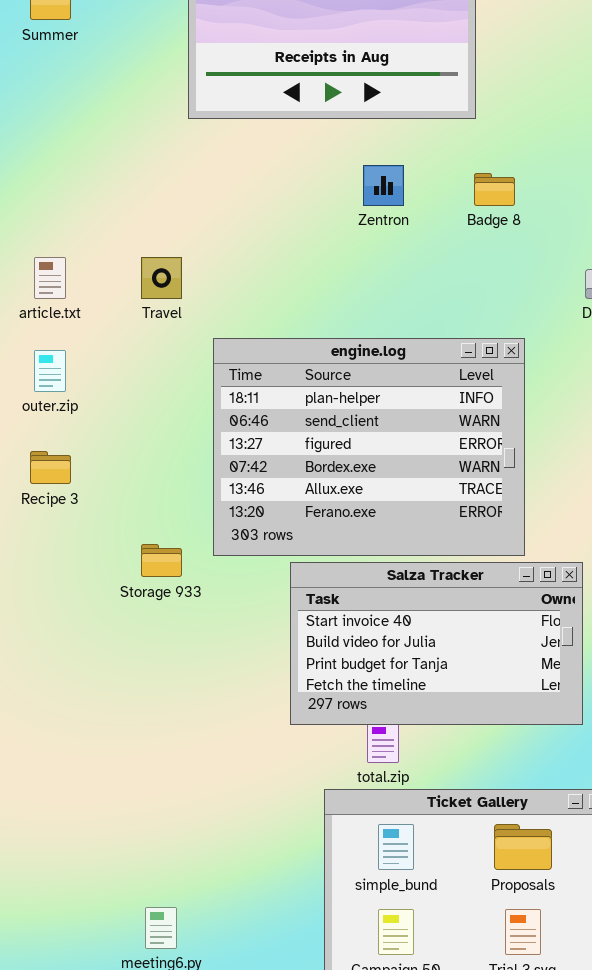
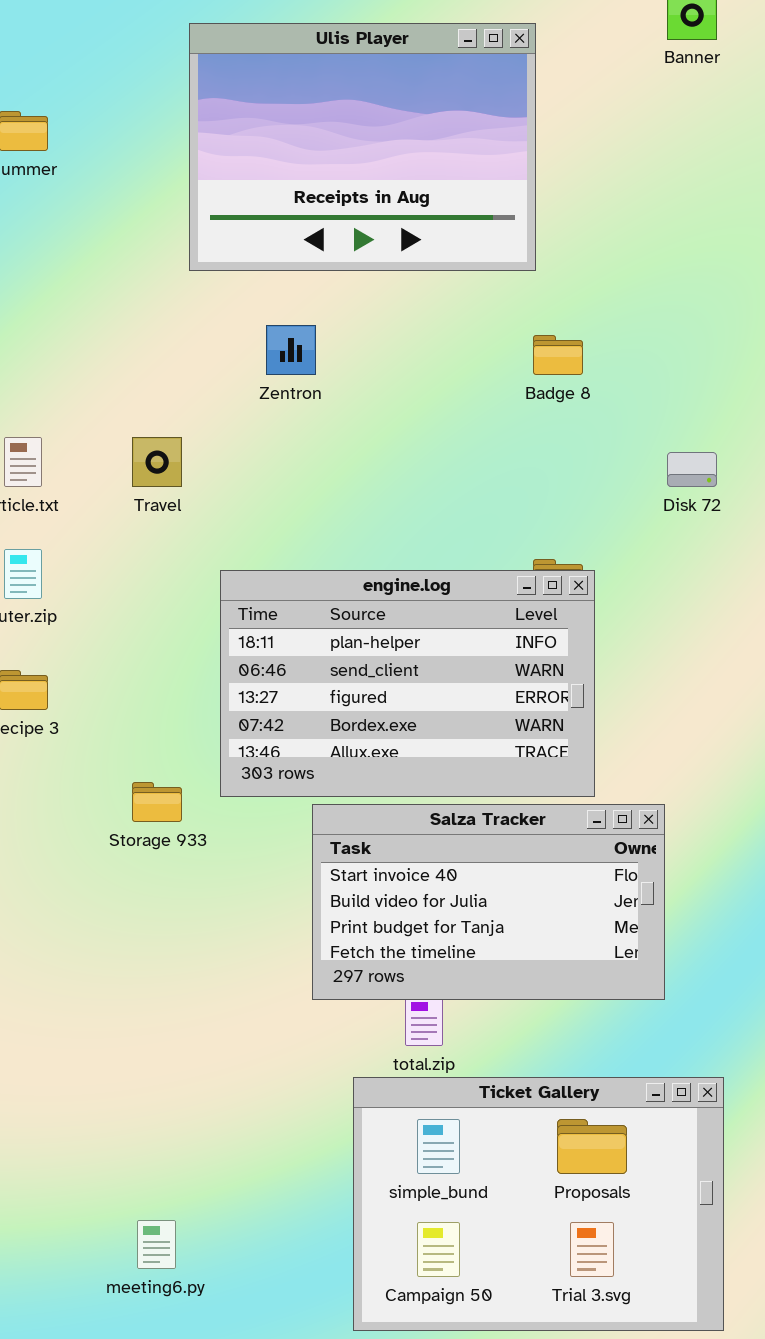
Zentron: [363,165,404,206] -> [266,325,316,375], moved
engine.log: [213,338,525,556] -> [220,570,595,797], resized

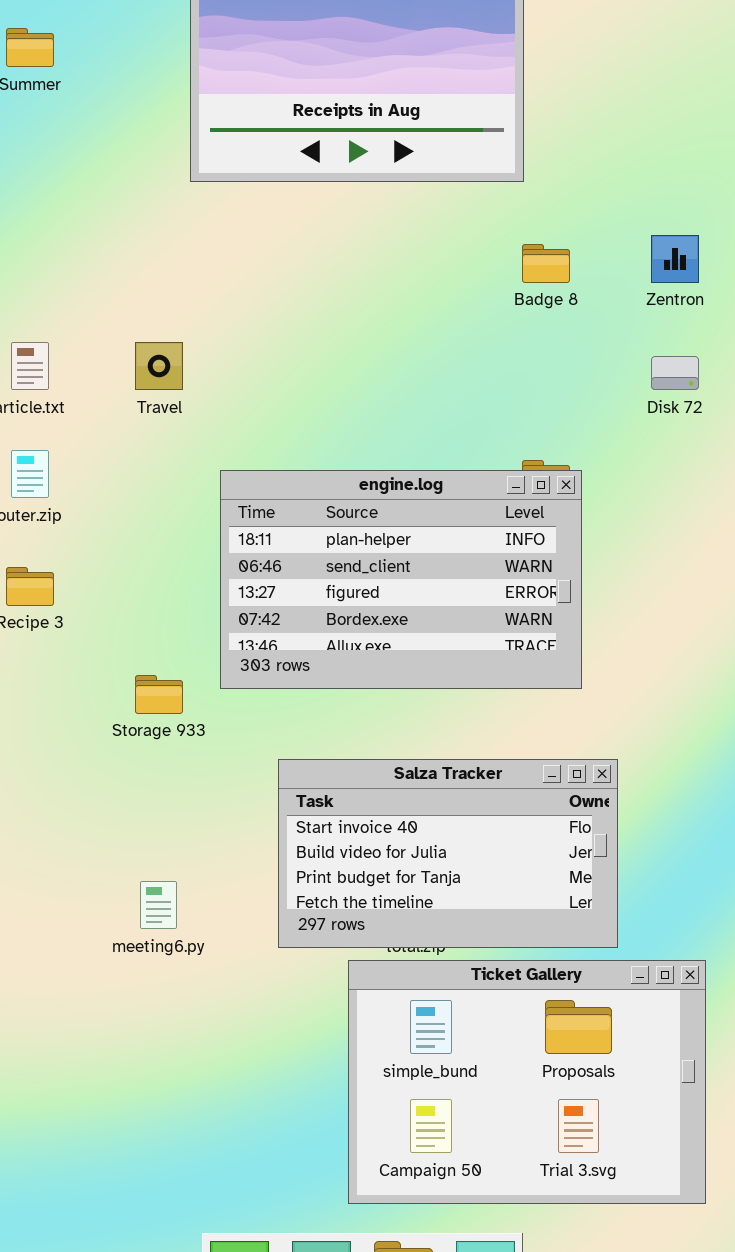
Zentron: [266,325,316,375] -> [651,235,699,283], moved
Salza Tracker: [312,804,665,1000] -> [278,759,618,948], moved
meeting6.py: [137,1220,176,1269] -> [140,881,177,929], moved

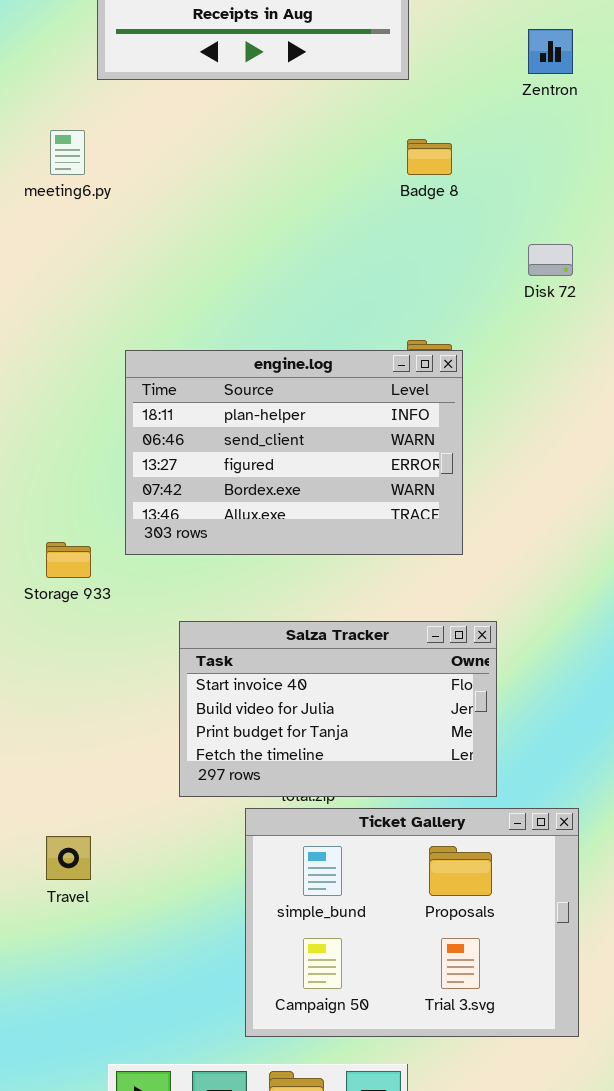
Zentron: [651,235,699,283] -> [528,29,573,74], moved
Travel: [135,342,183,390] -> [46,836,91,880], moved
meeting6.py: [140,881,177,929] -> [50,130,85,175], moved

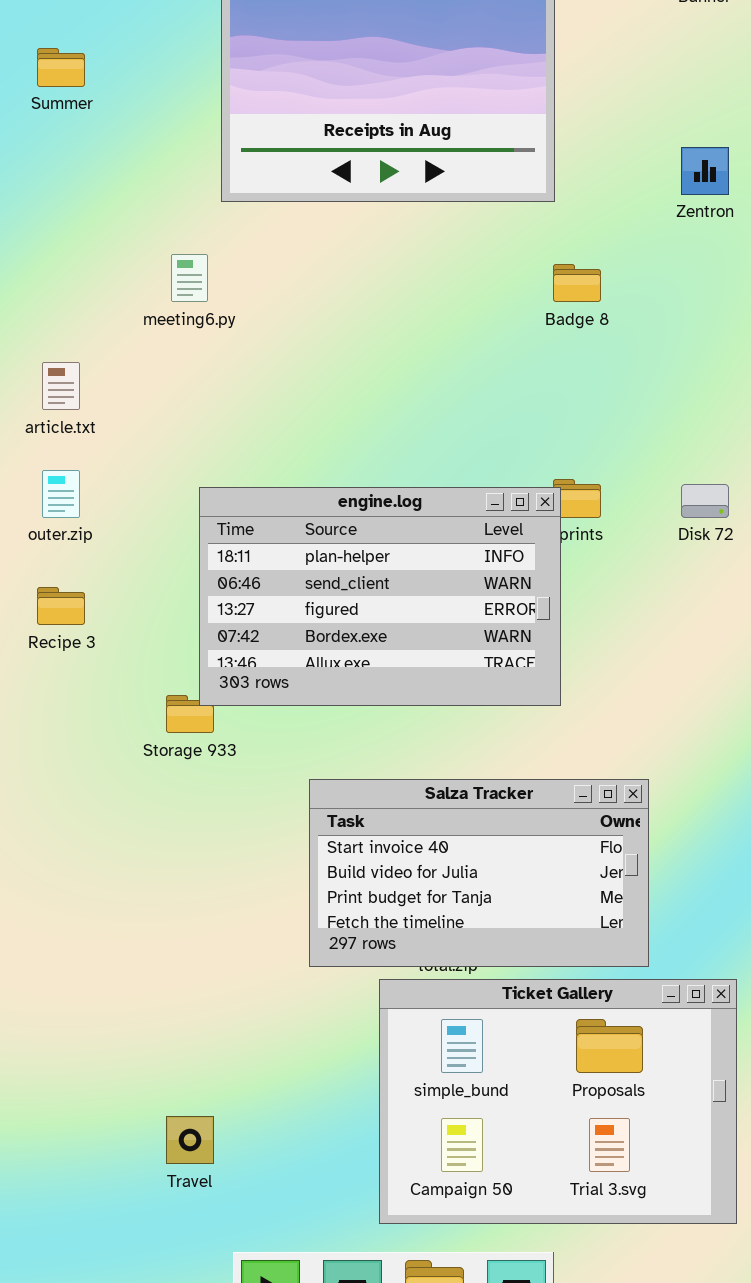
Disk 72: [528,244,573,276] -> [681,484,729,518], moved
engine.log: [125,350,463,555] -> [199,487,561,706], moved
Travel: [46,836,91,880] -> [166,1116,214,1164], moved

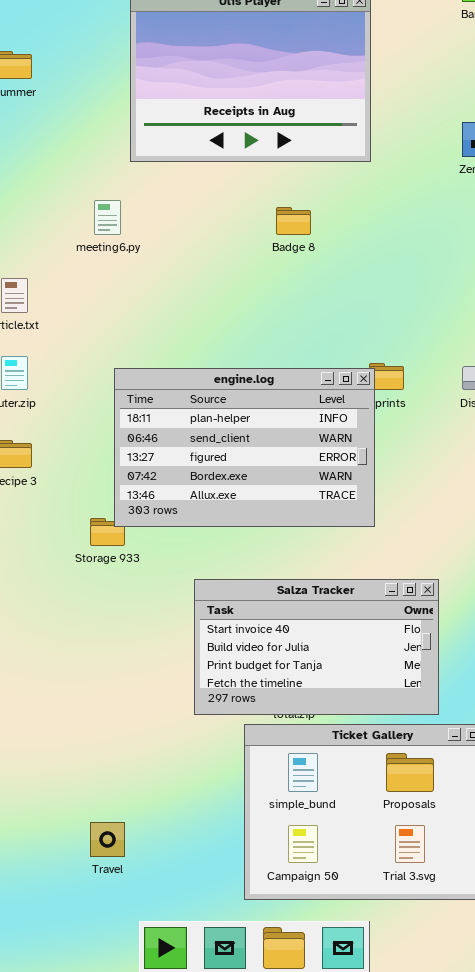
Badge 8: [553,264,601,302] -> [276,207,311,235], moved

